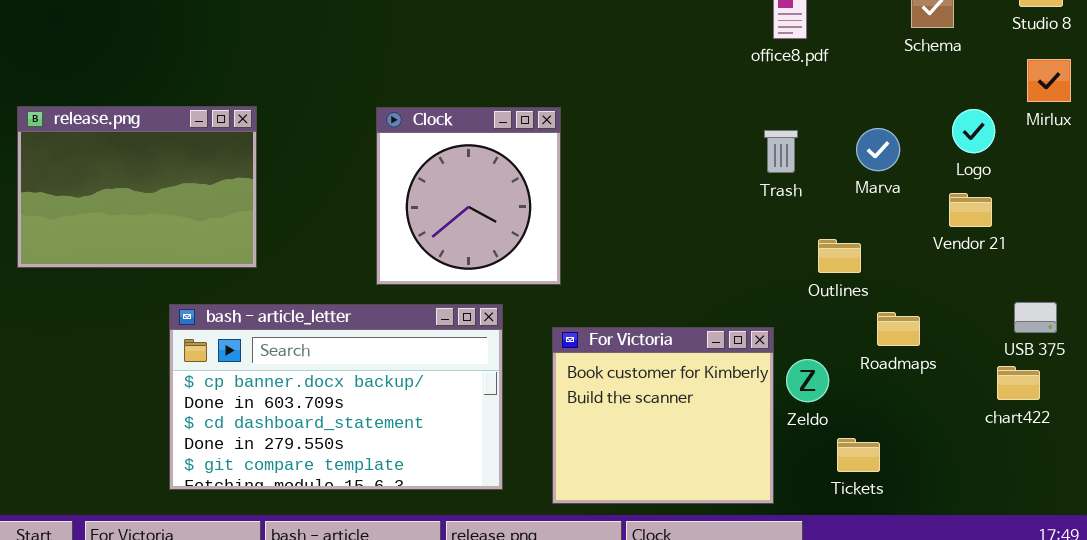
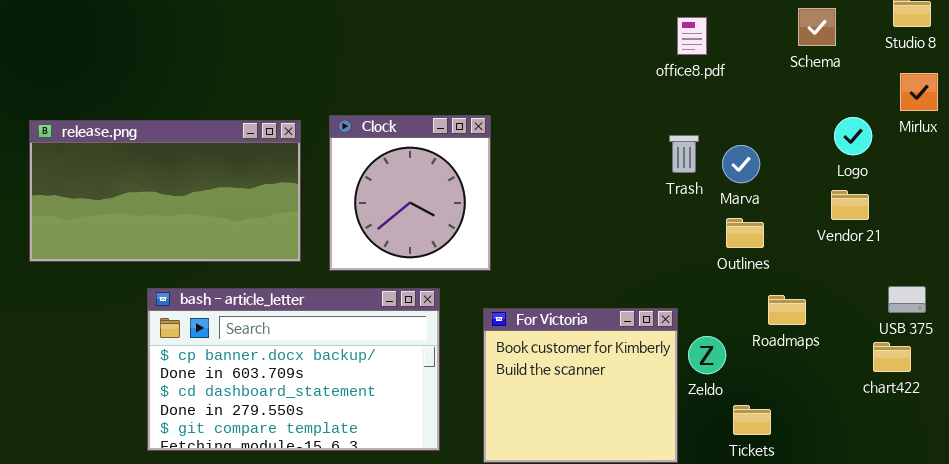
release.png: [17,106,257,268] -> [29,120,301,262], moved, resized
Marva: [856,128,900,171] -> [722,145,760,183], moved
Outlines: [818,239,861,273] -> [726,218,764,248], moved

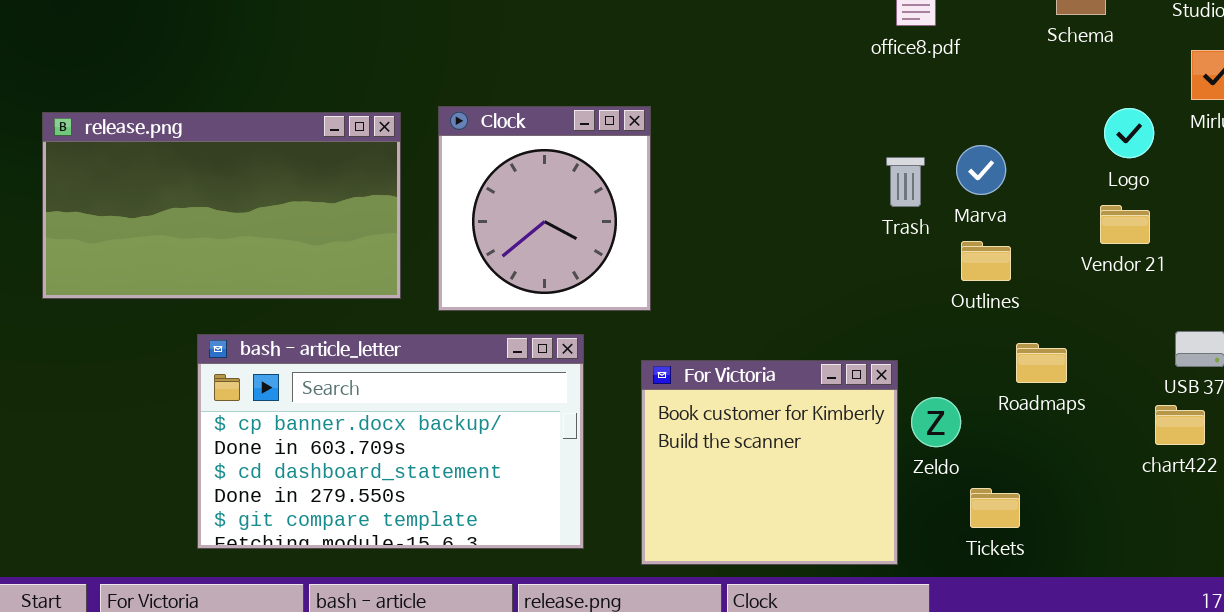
Trash: [669,135,699,173] -> [886,157,925,207], moved

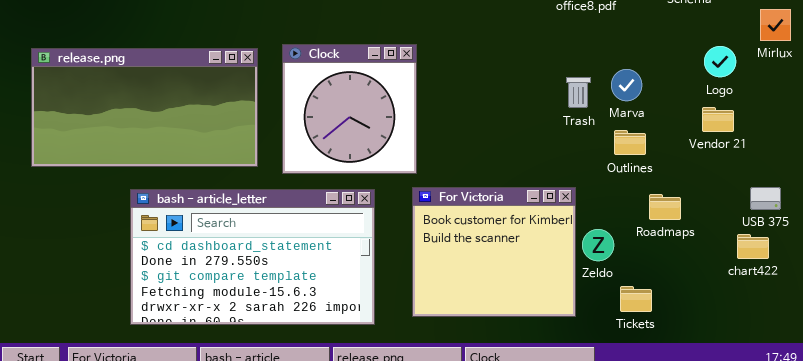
bash - article_letter: [197,334,584,549] -> [130,189,375,325], scrolled down 2 rows
For Victoria: [641,360,898,565] -> [412,187,576,317], moved

